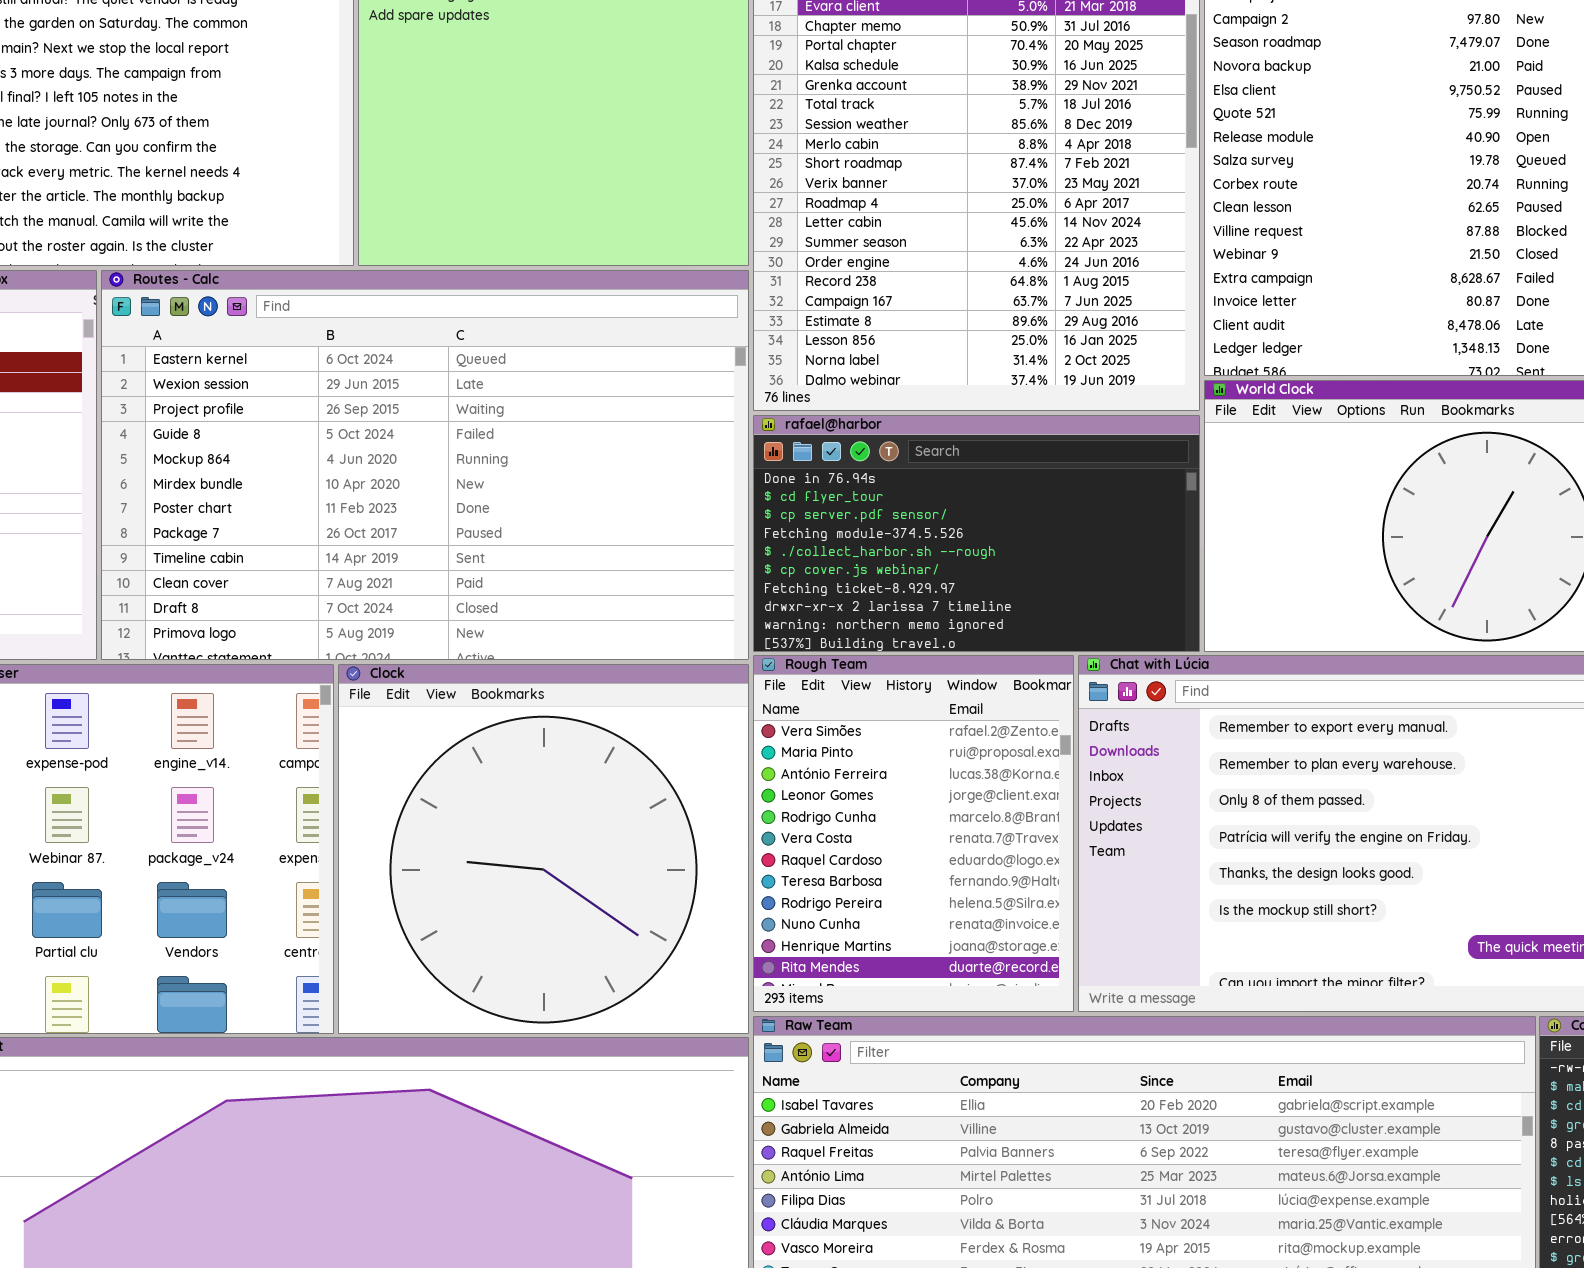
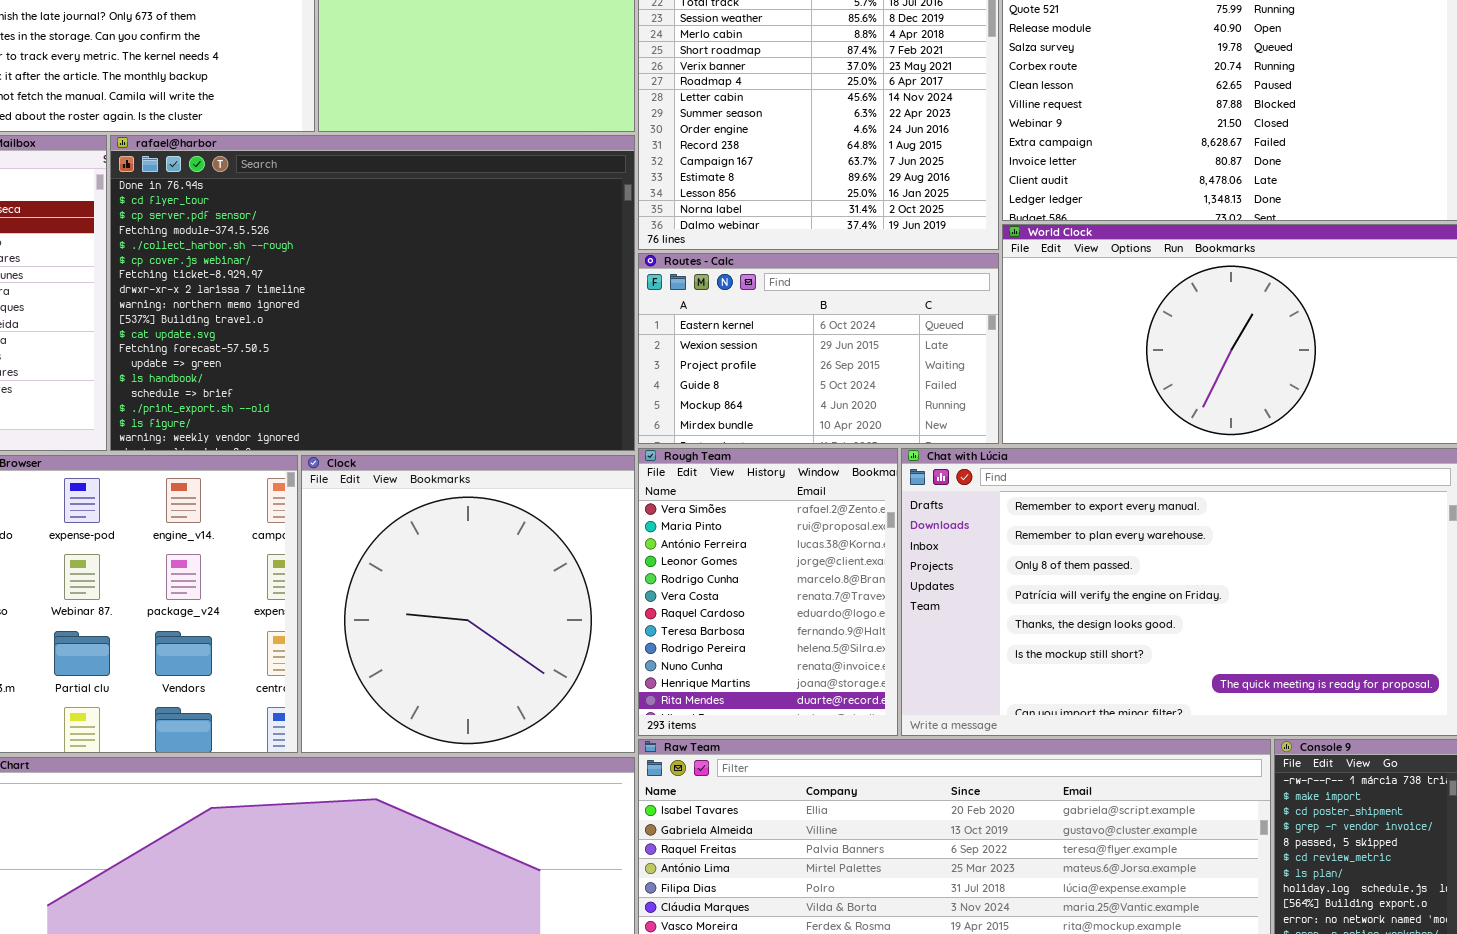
Routes - Calc: [101,270,749,660] -> [638,253,999,444], moved, resized
rafael@harbor: [753,415,1200,652] -> [110,135,635,451], moved, resized

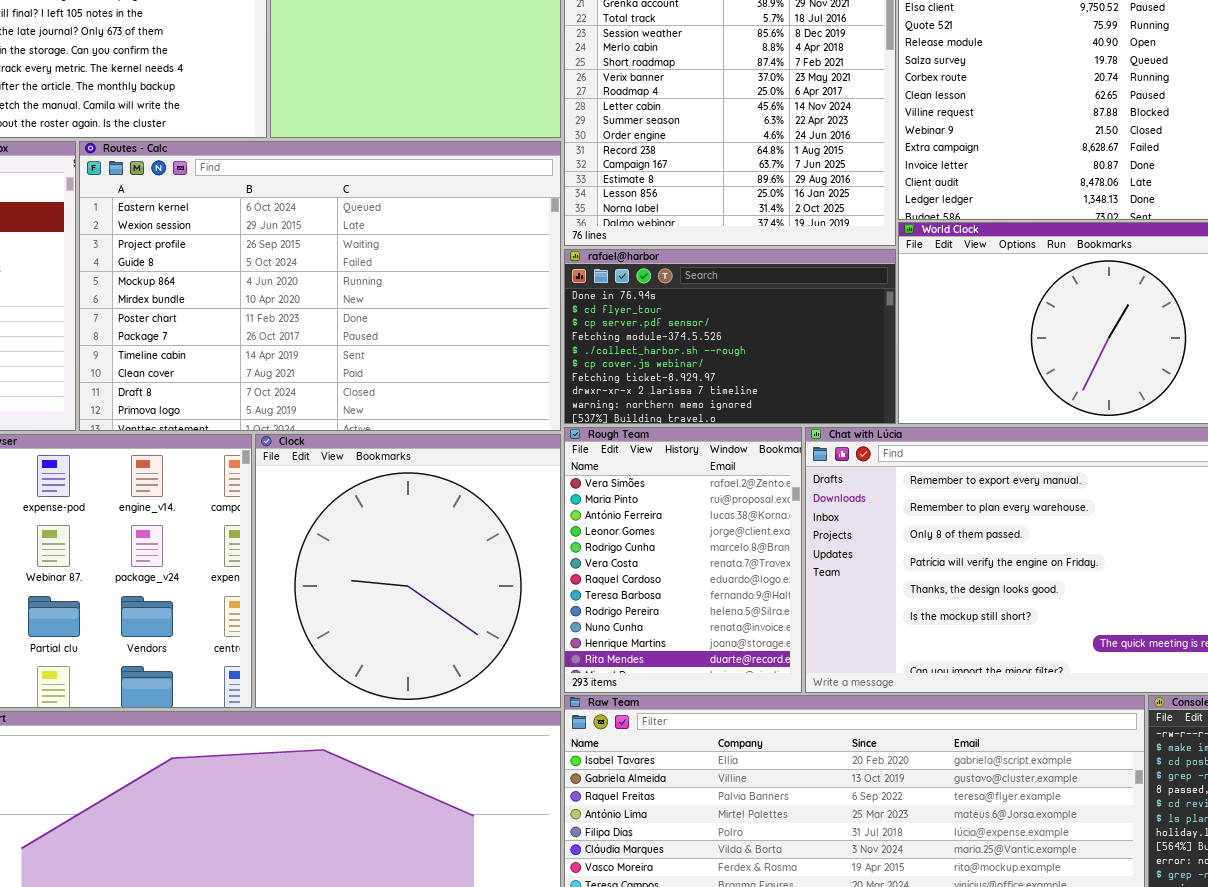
rafael@harbor: [110,135,635,451] -> [564,249,896,424], moved, resized
Routes - Calc: [638,253,999,444] -> [79,141,561,431], moved, resized

